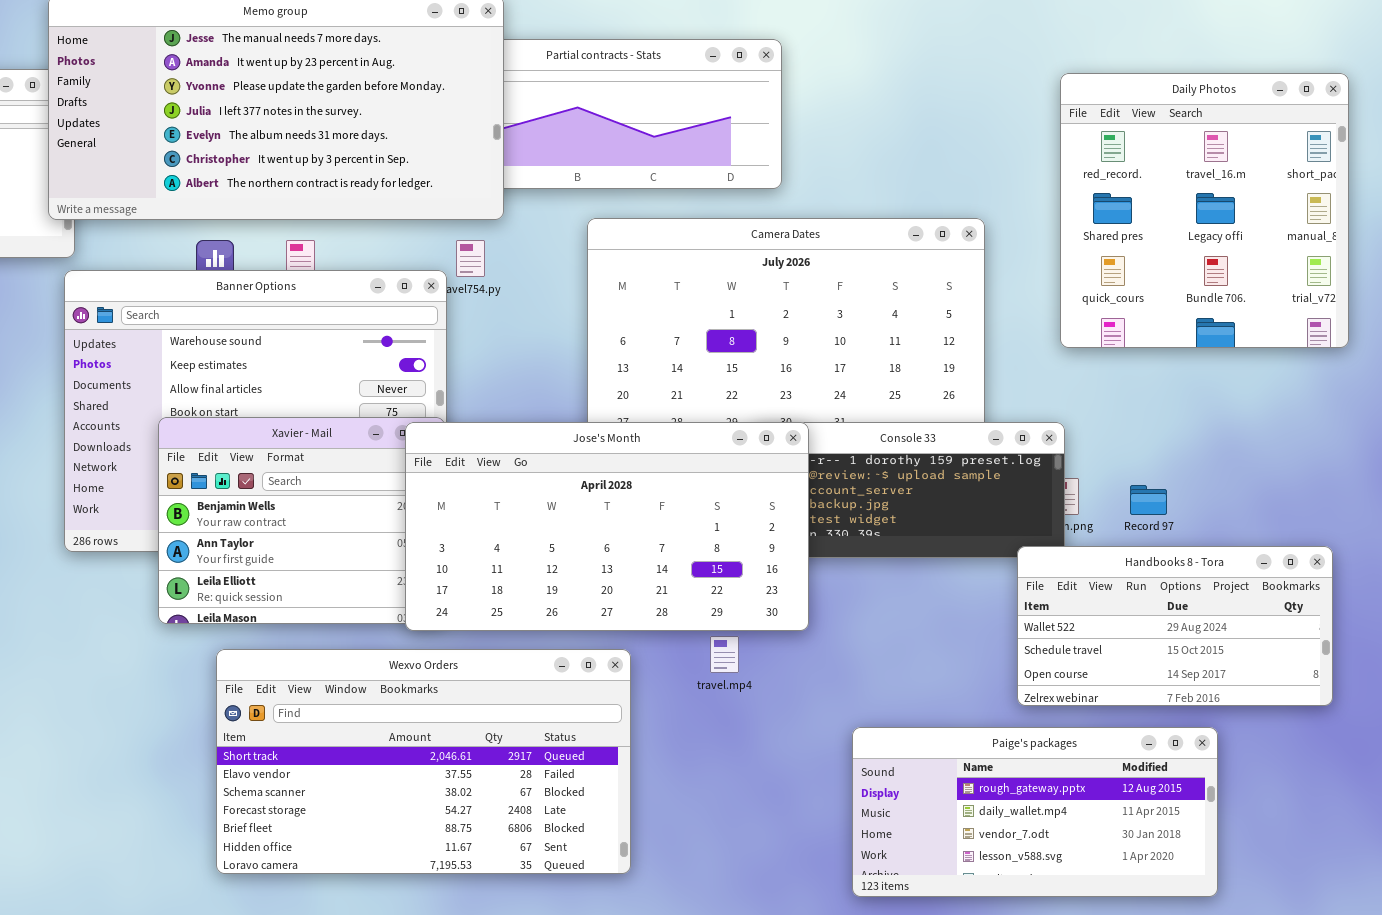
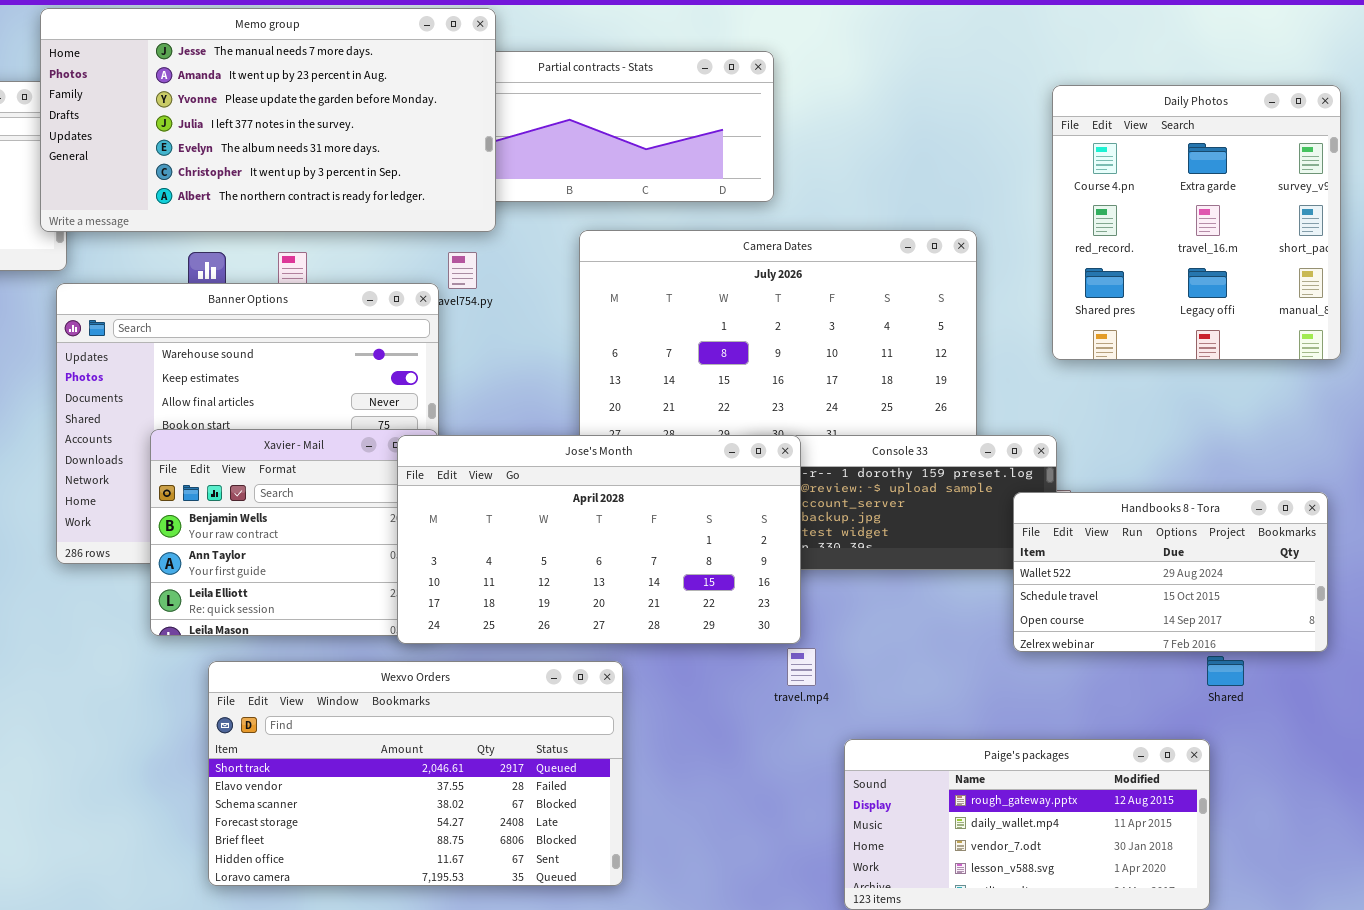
Daily Photos: [1060,73,1349,348] -> [1052,85,1341,360], scrolled up 1 row
Handbooks 8 - Tora: [1017,546,1333,706] -> [1013,492,1328,652], moved
travel.mp4: [710,636,739,673] -> [787,648,816,686], moved

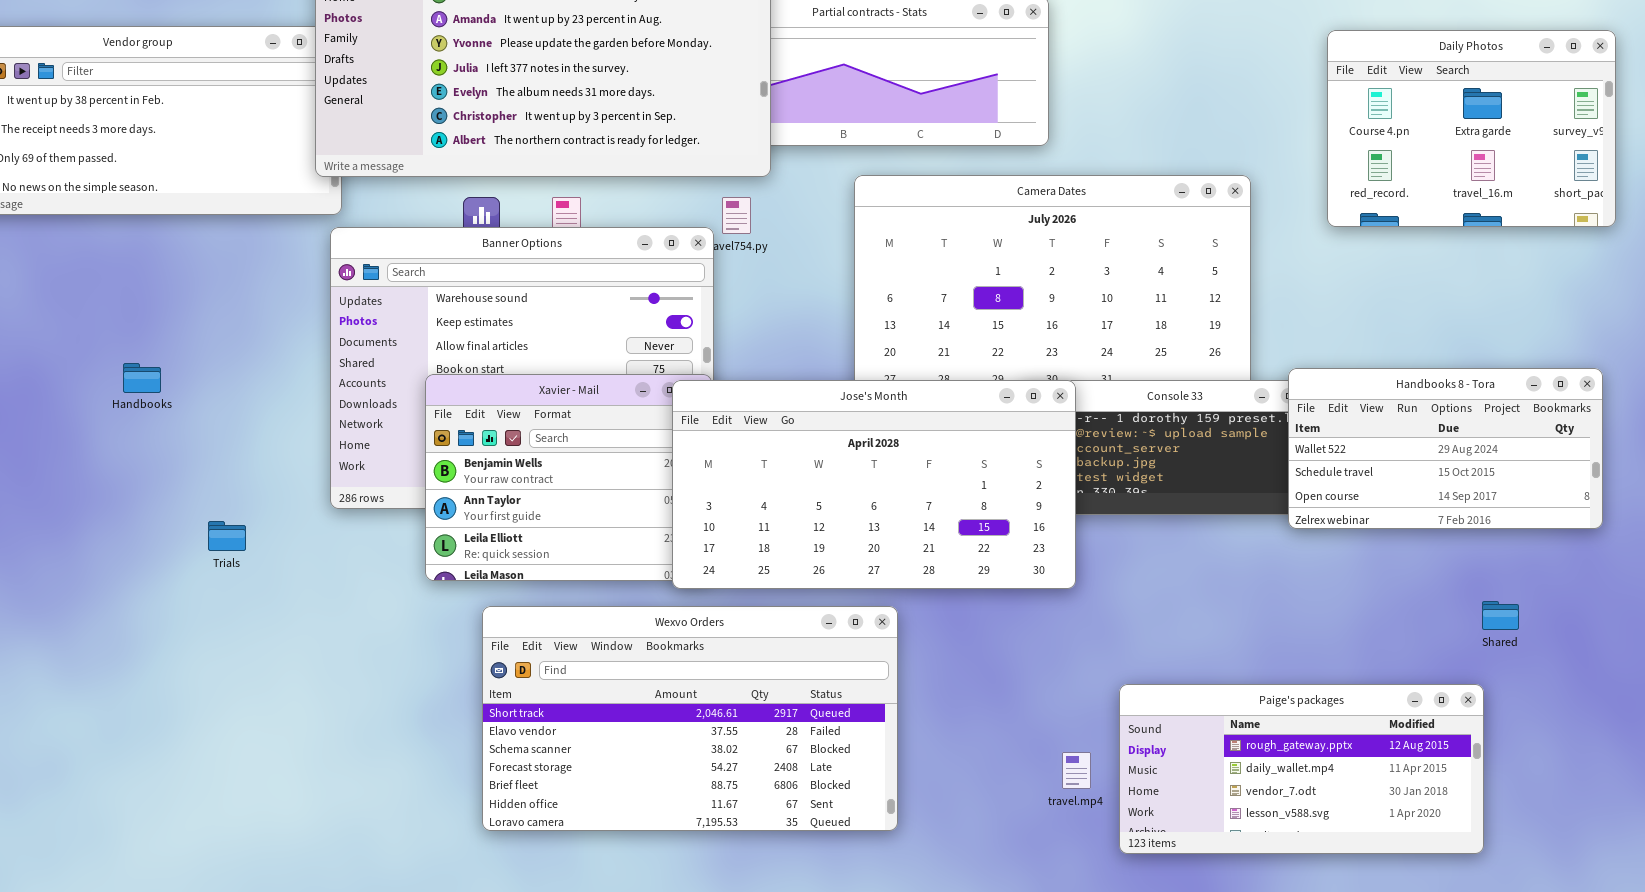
Daily Photos: [1052,85,1341,360] -> [1327,30,1616,227], resized
Handbooks 8 - Tora: [1013,492,1328,652] -> [1288,368,1603,529], moved
travel.mp4: [787,648,816,686] -> [1062,752,1091,789], moved

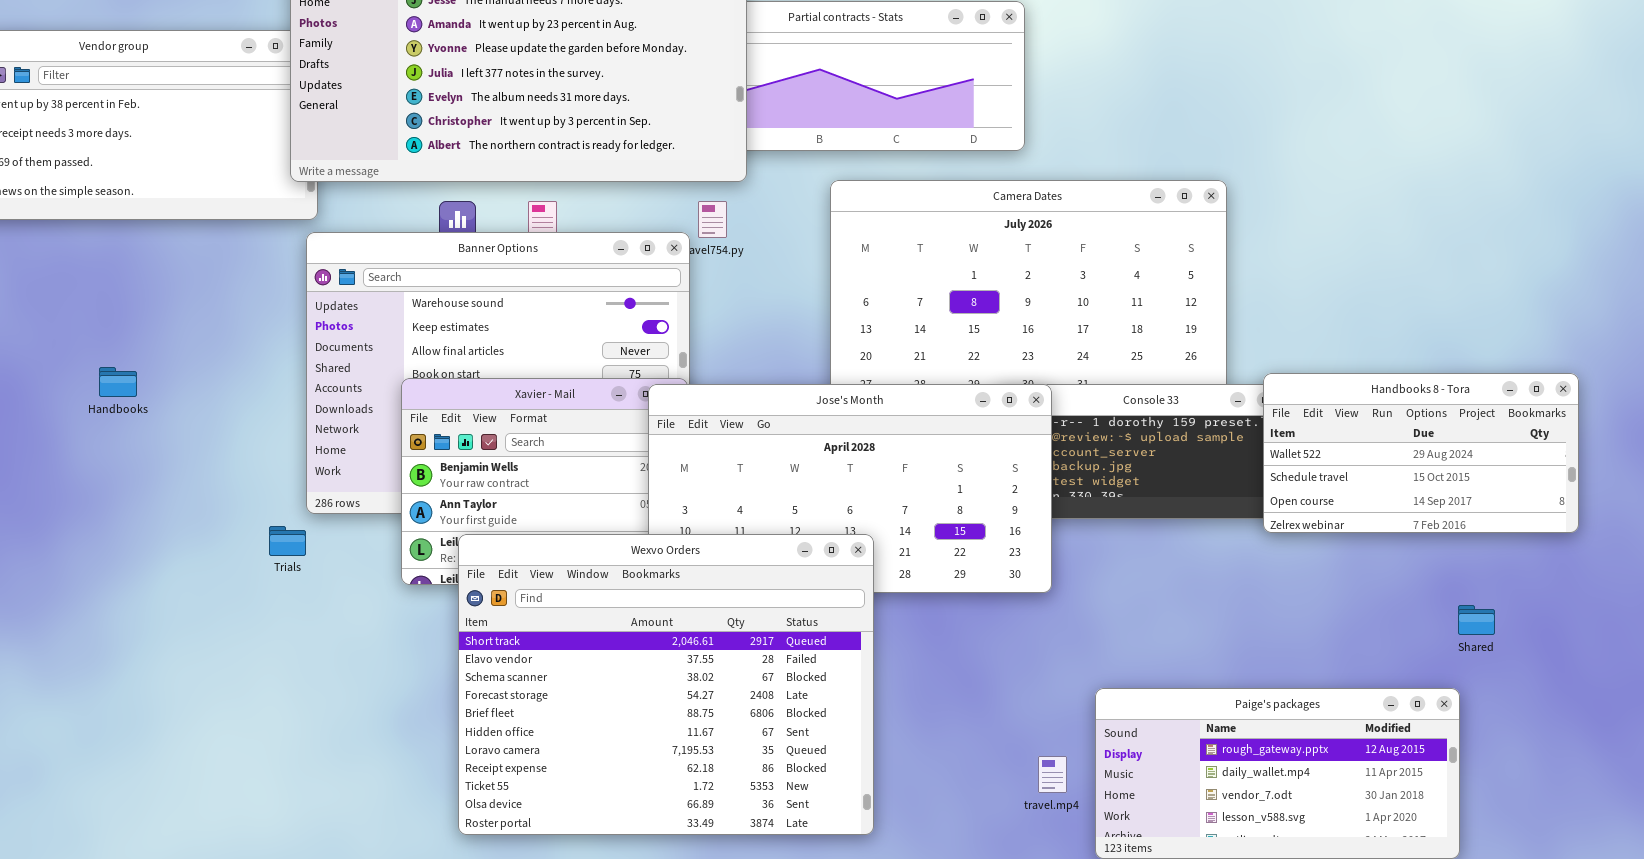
Daily Photos: [1327,30,1616,227] -> none, closed
Trials: [208,521,246,551] -> [269,526,306,556], moved
Wexvo Orders: [482,606,898,831] -> [458,534,874,835], resized

